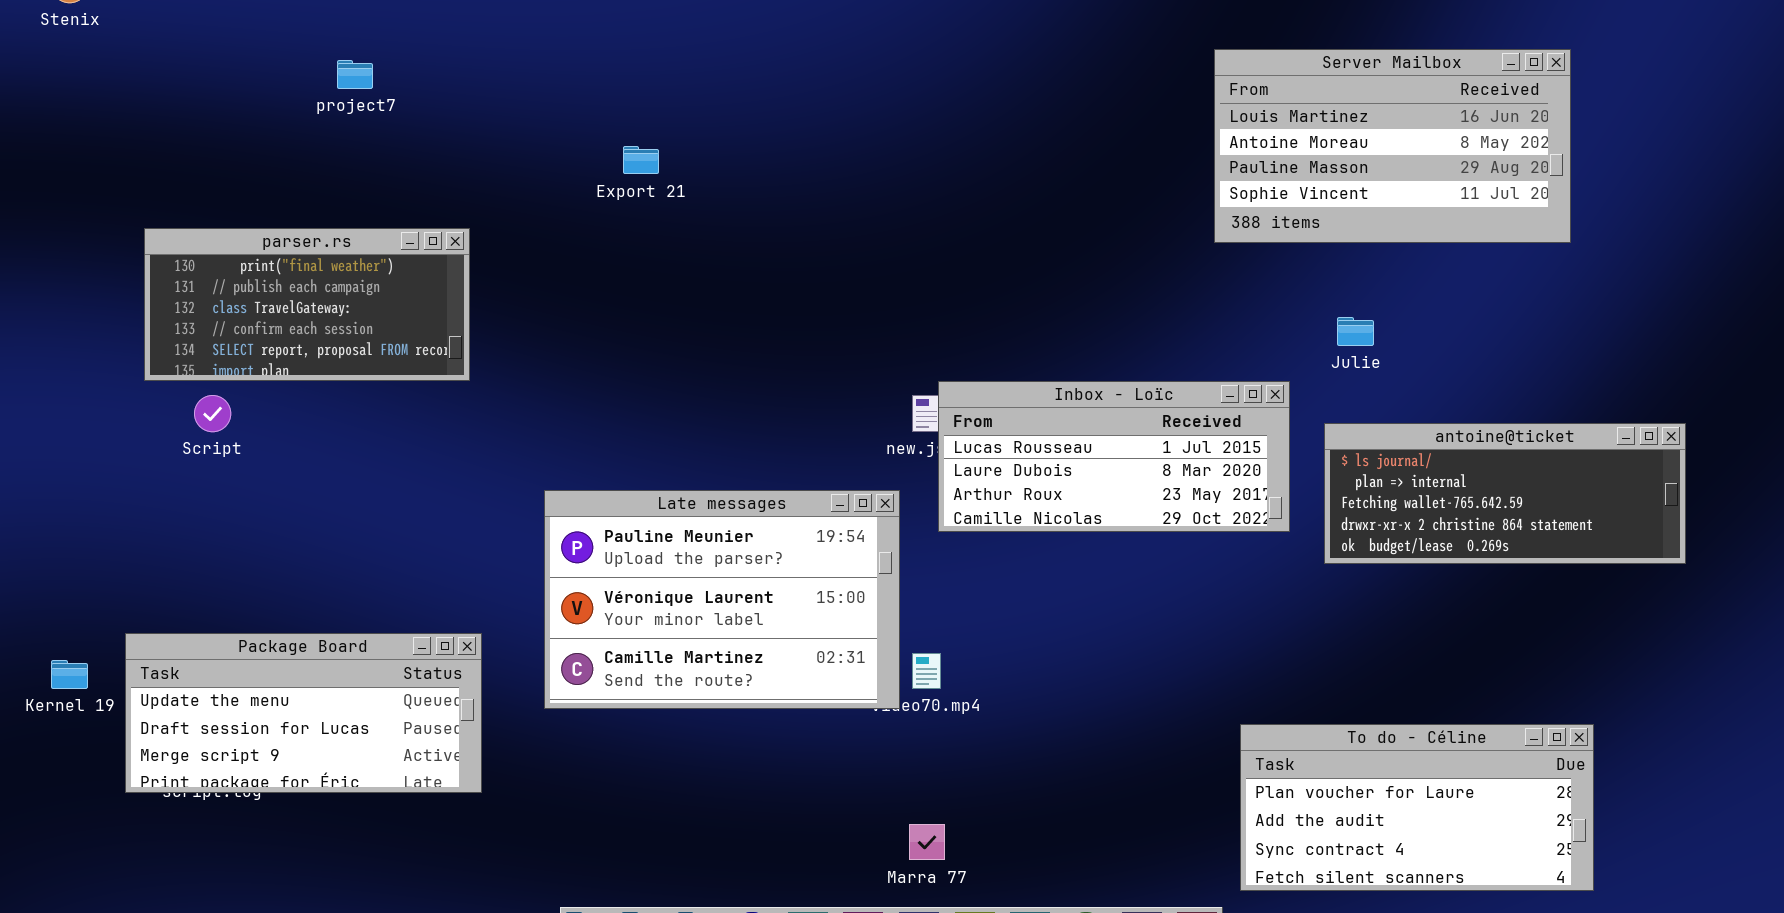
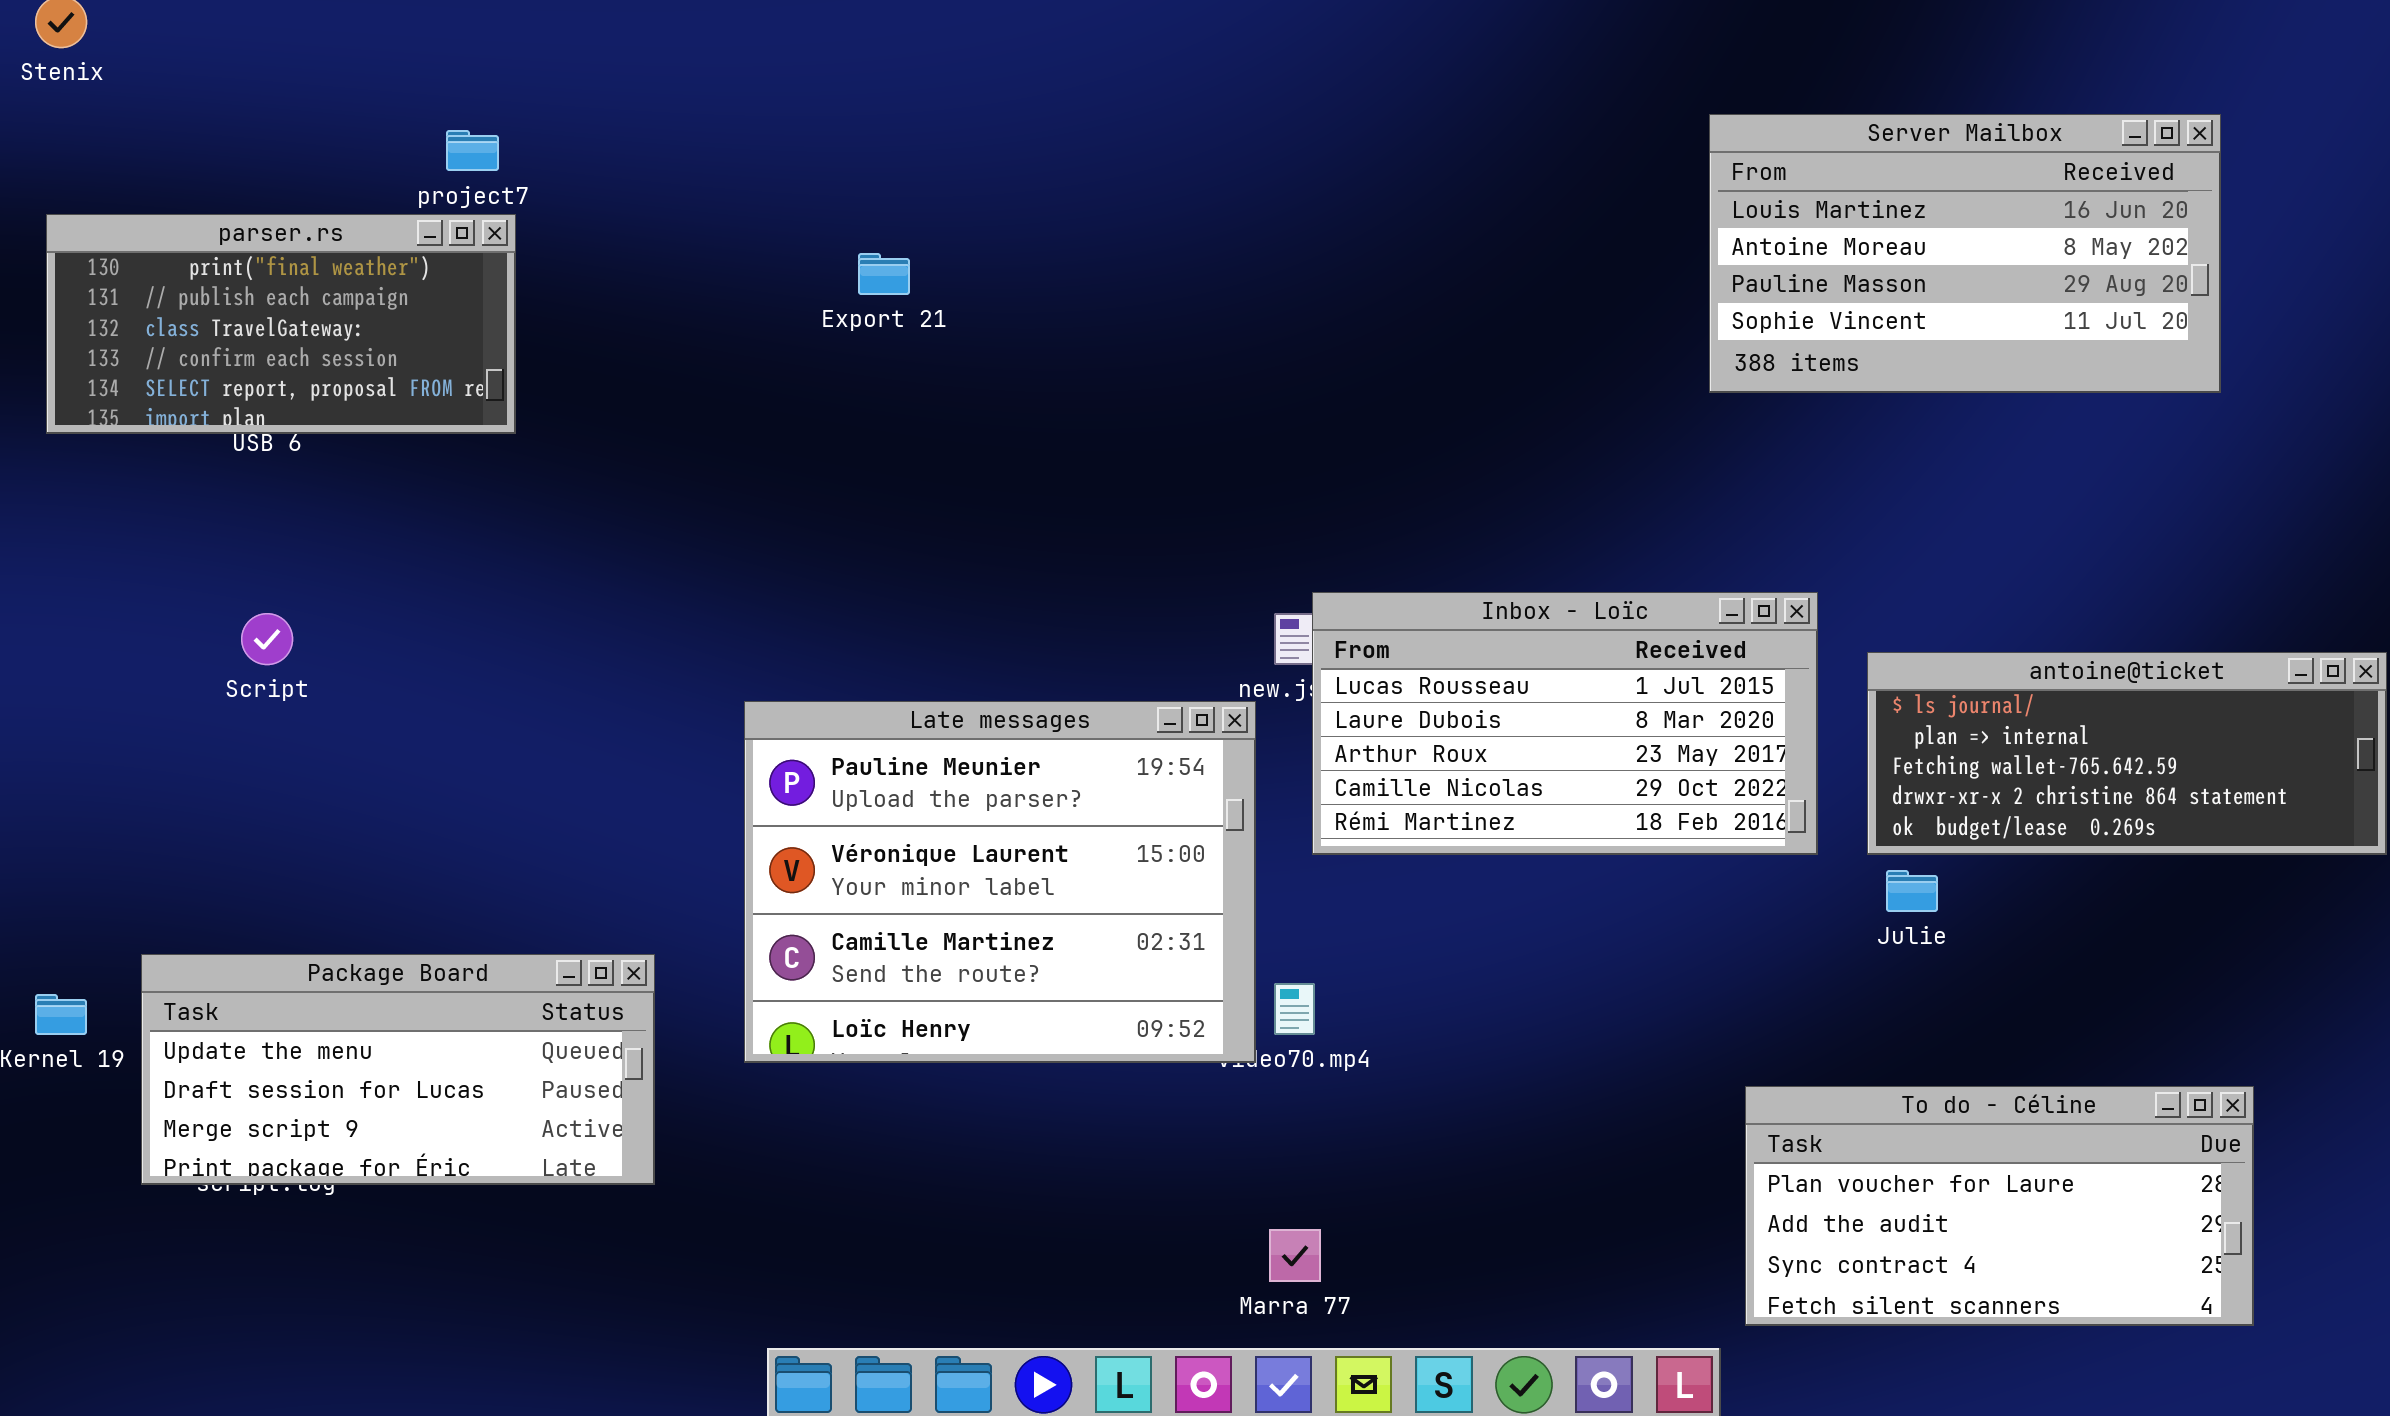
parser.rs: [144,228,470,381] -> [46,214,516,434], moved
Julie: [1337,317,1374,346] -> [1886,870,1938,912], moved
Inbox - Loïc: [938,381,1290,532] -> [1312,592,1818,855], resized
Late messages: [544,490,900,709] -> [744,701,1256,1063], resized

